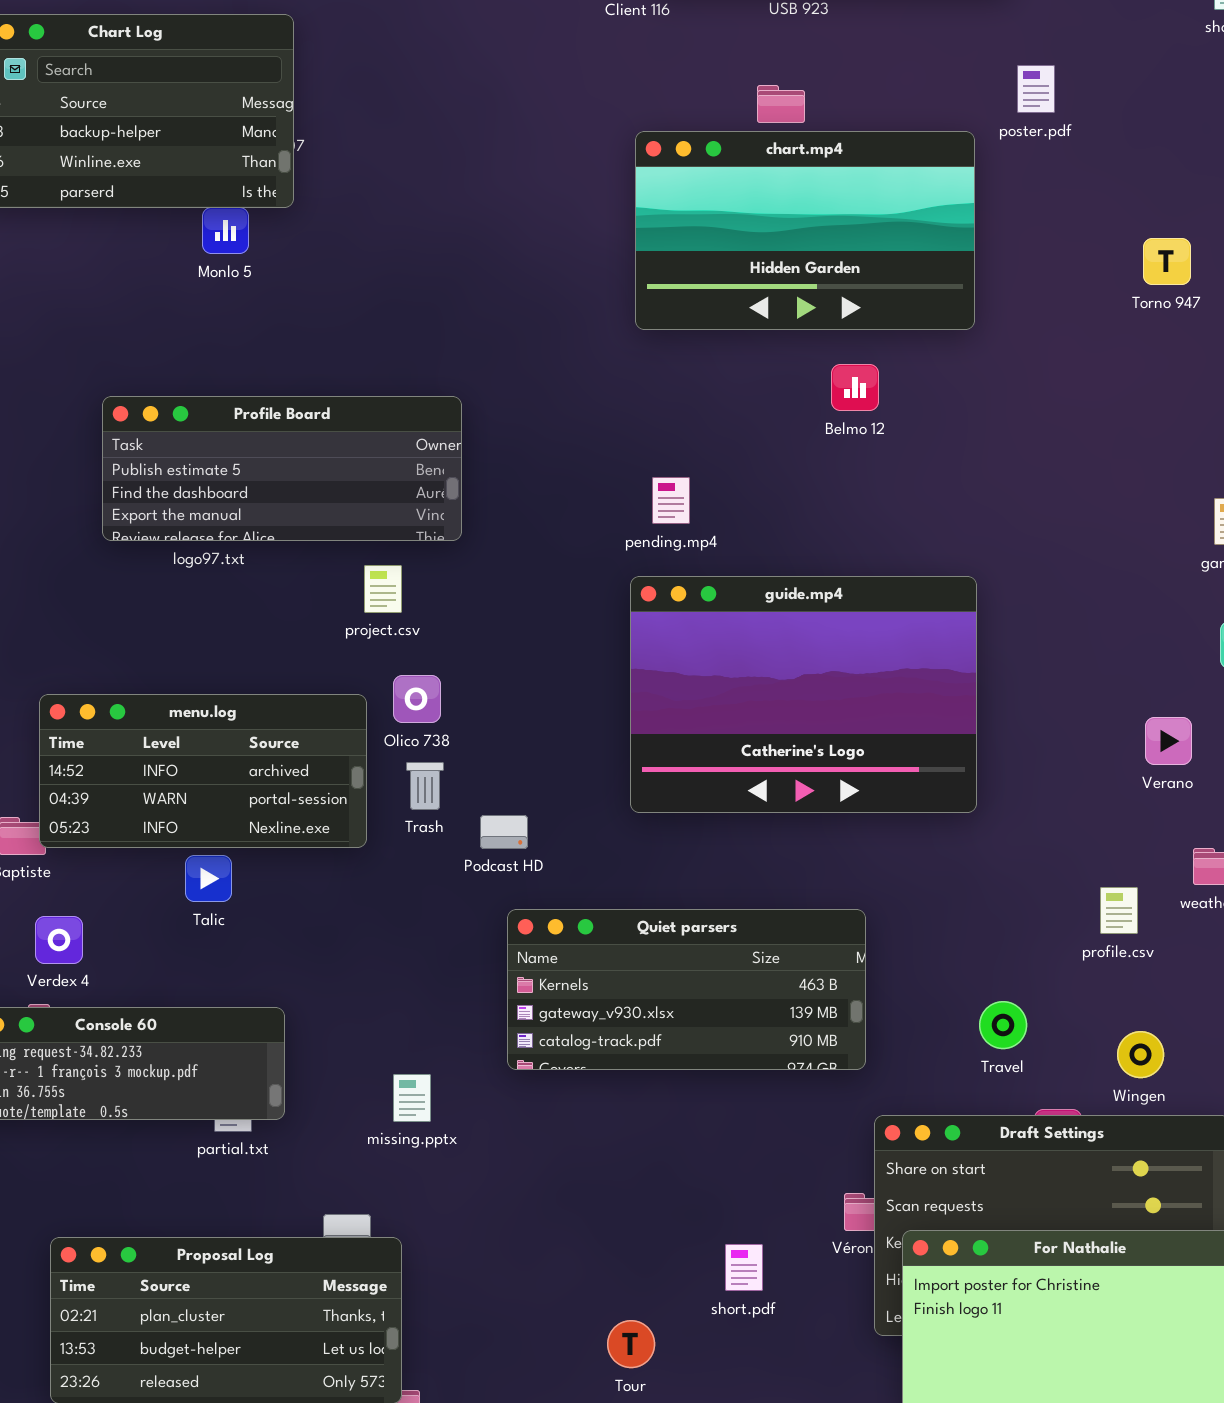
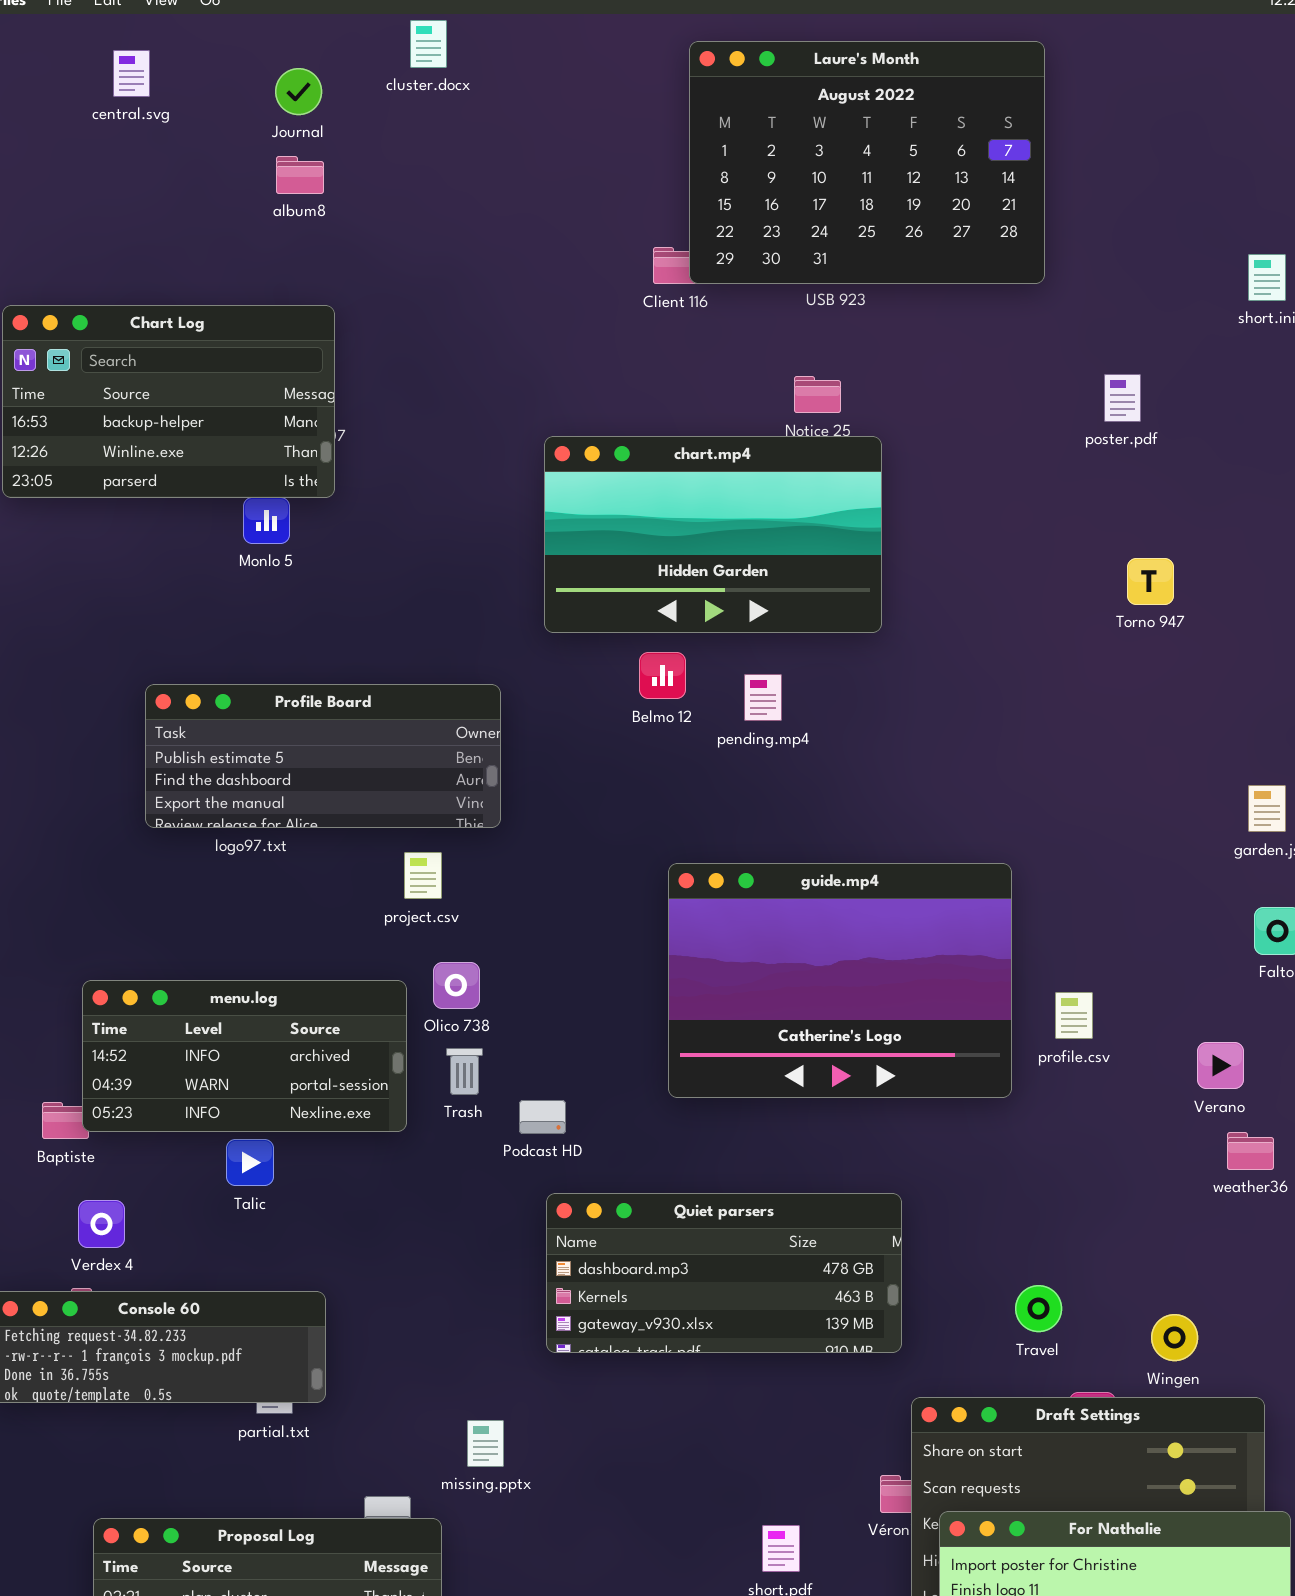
poster.pdf: [1017,65,1055,113] -> [1104,374,1141,422], moved
chart.mp4: [635,131,975,330] -> [544,436,882,633], moved
Torno 947: [1143,238,1191,285] -> [1127,558,1174,605], moved
Belmo 12: [831,364,879,411] -> [639,652,686,699], moved
pending.mp4: [652,477,690,524] -> [744,674,782,721], moved
Verano: [1145,717,1192,765] -> [1197,1042,1244,1089], moved
profile.csv: [1100,887,1138,934] -> [1055,992,1093,1039], moved
Quiet parsers: [507,909,866,1070] -> [546,1193,902,1353], scrolled up 1 row
missing.pptx: [393,1074,431,1122] -> [467,1420,504,1467], moved

